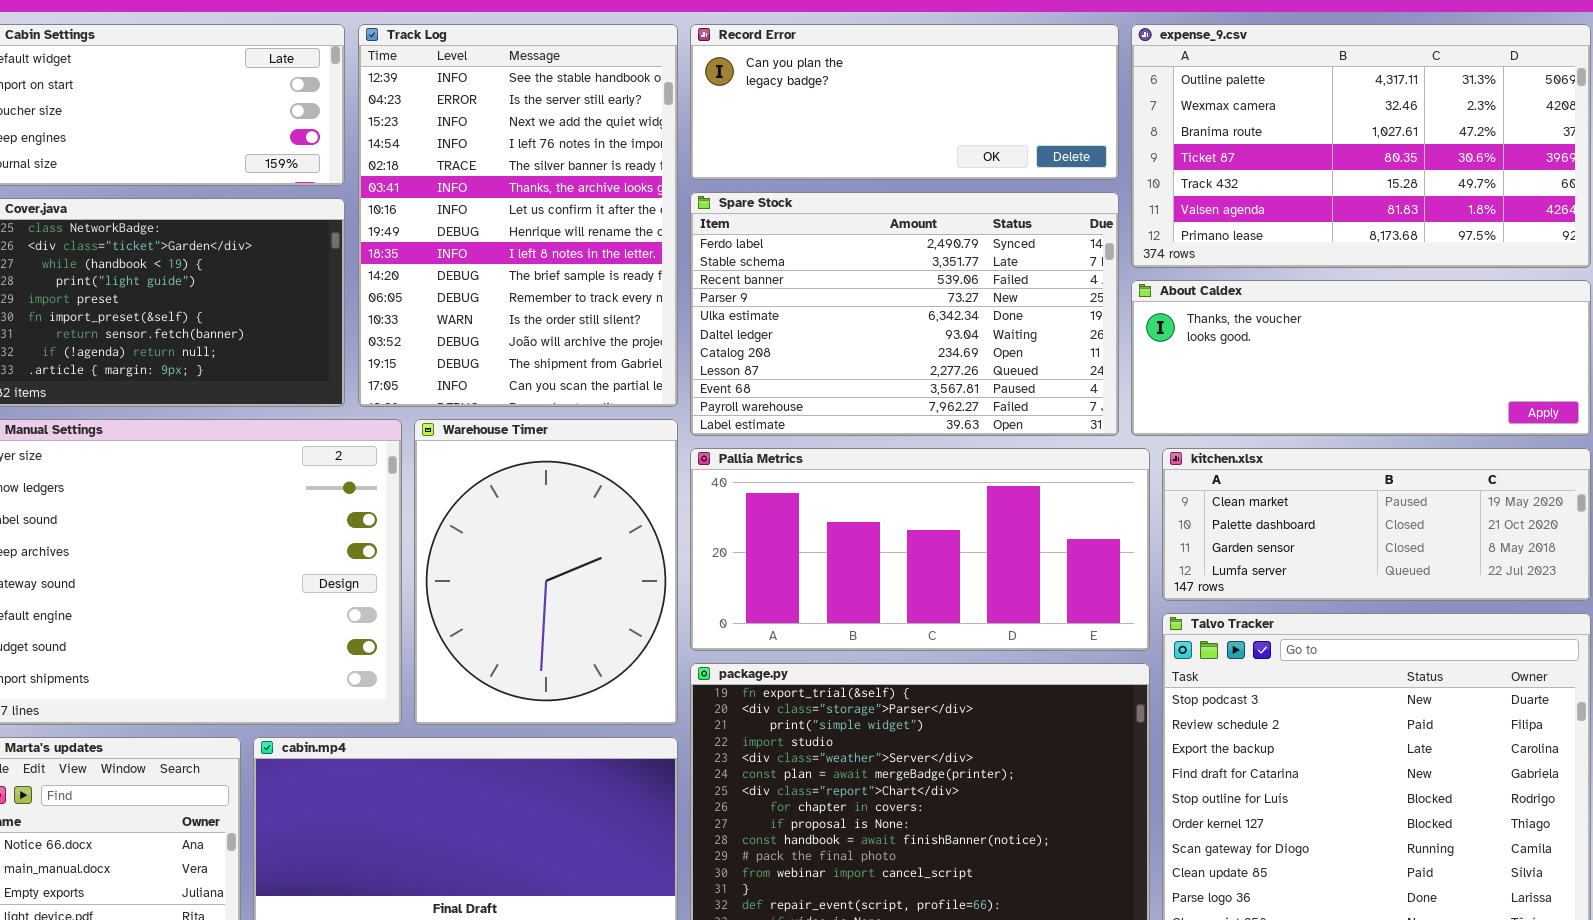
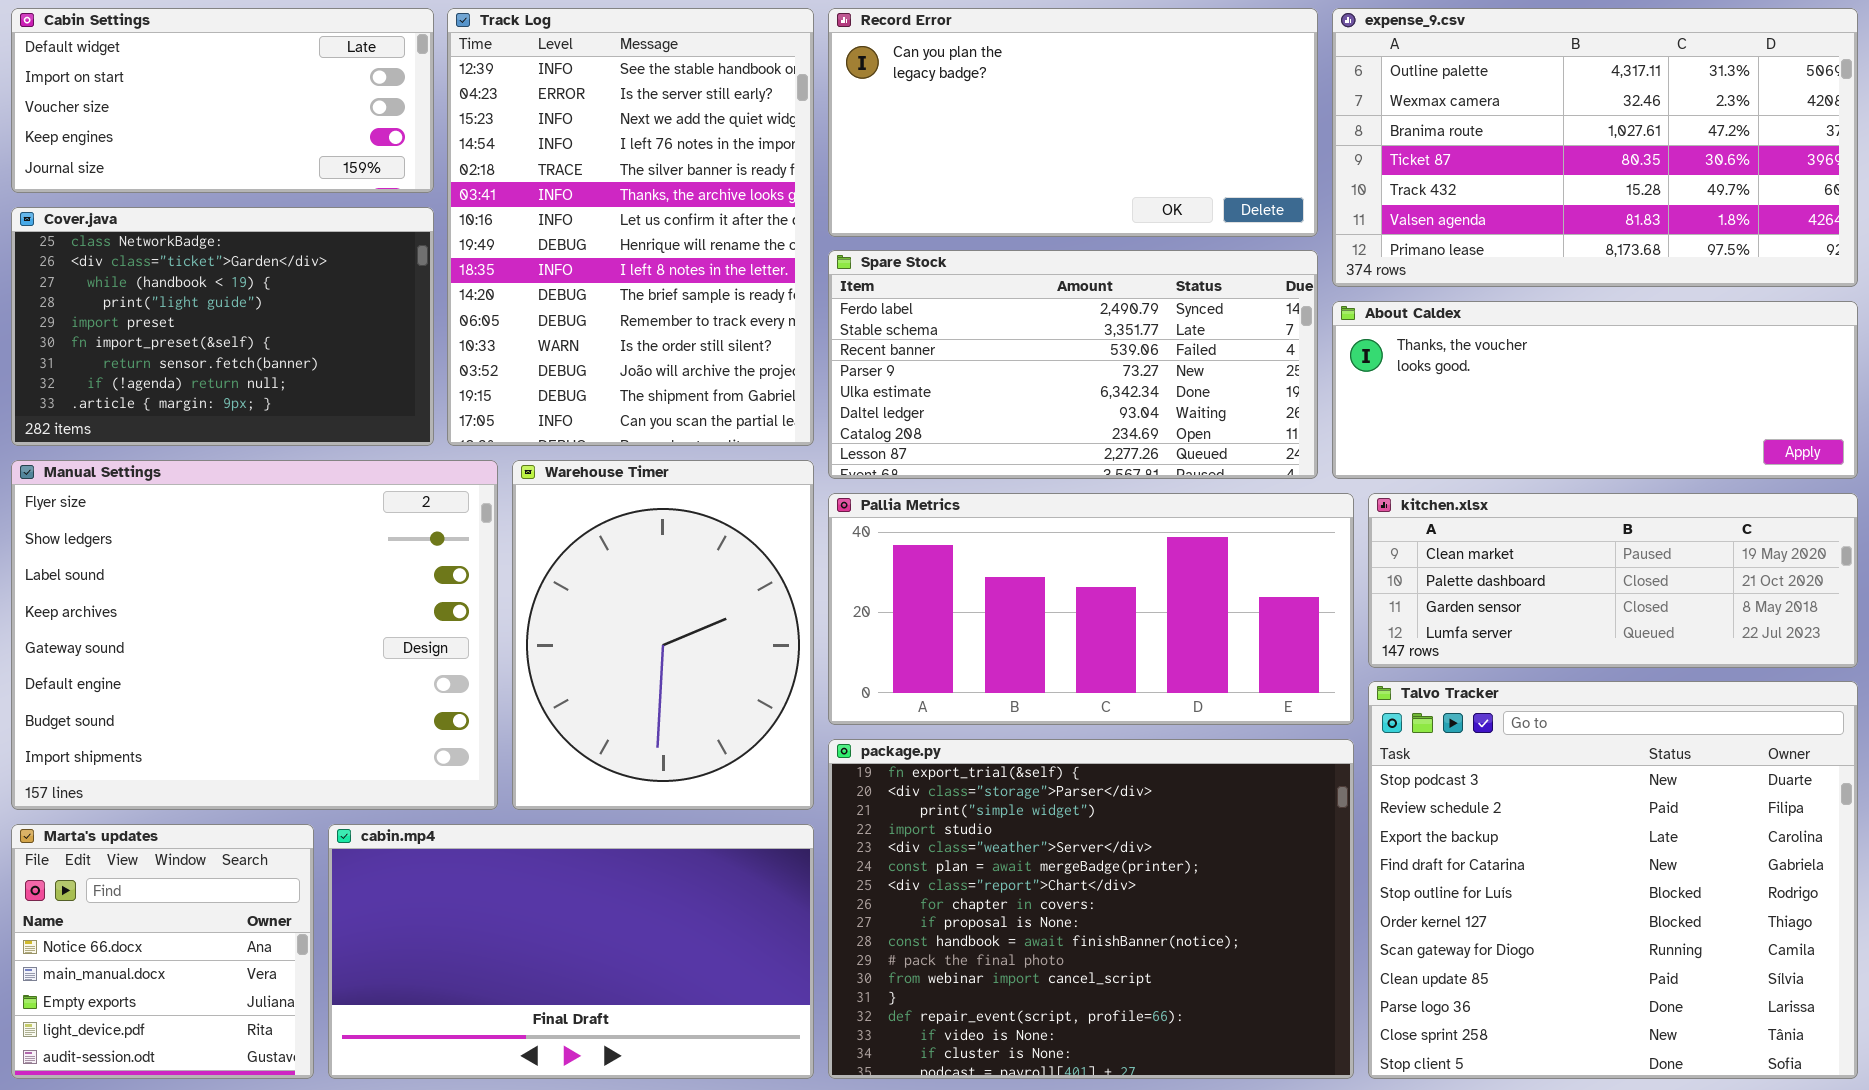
Record Error: [690,24,1119,180] -> [828,8,1318,237], resized
Spare Stock: [690,192,1119,436] -> [828,250,1318,479], resized

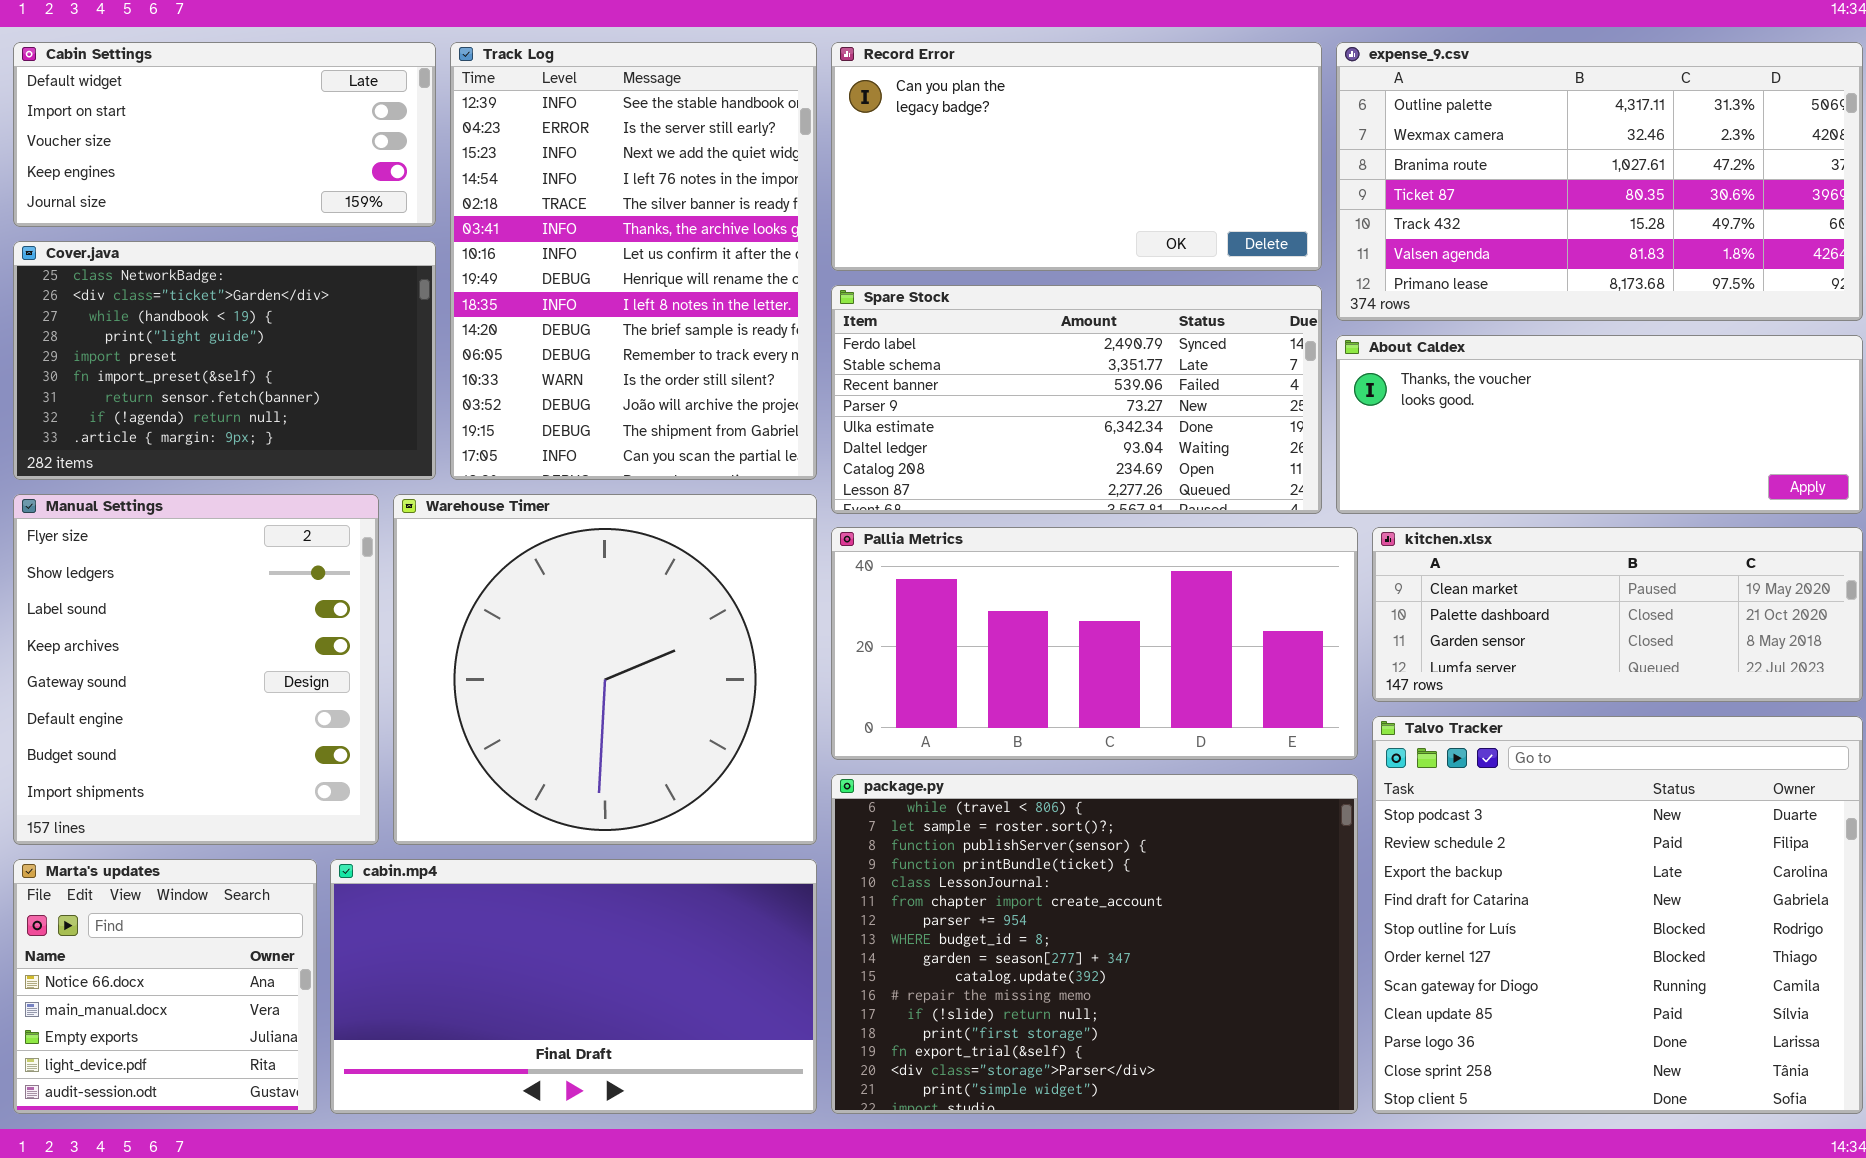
Manual Settings: [11,460,498,810] -> [13,494,379,845], resized
Warehouse Timer: [512,460,814,810] -> [393,494,817,845], resized
package.py: [828,739,1354,1079] -> [831,774,1358,1114], scrolled up 13 rows

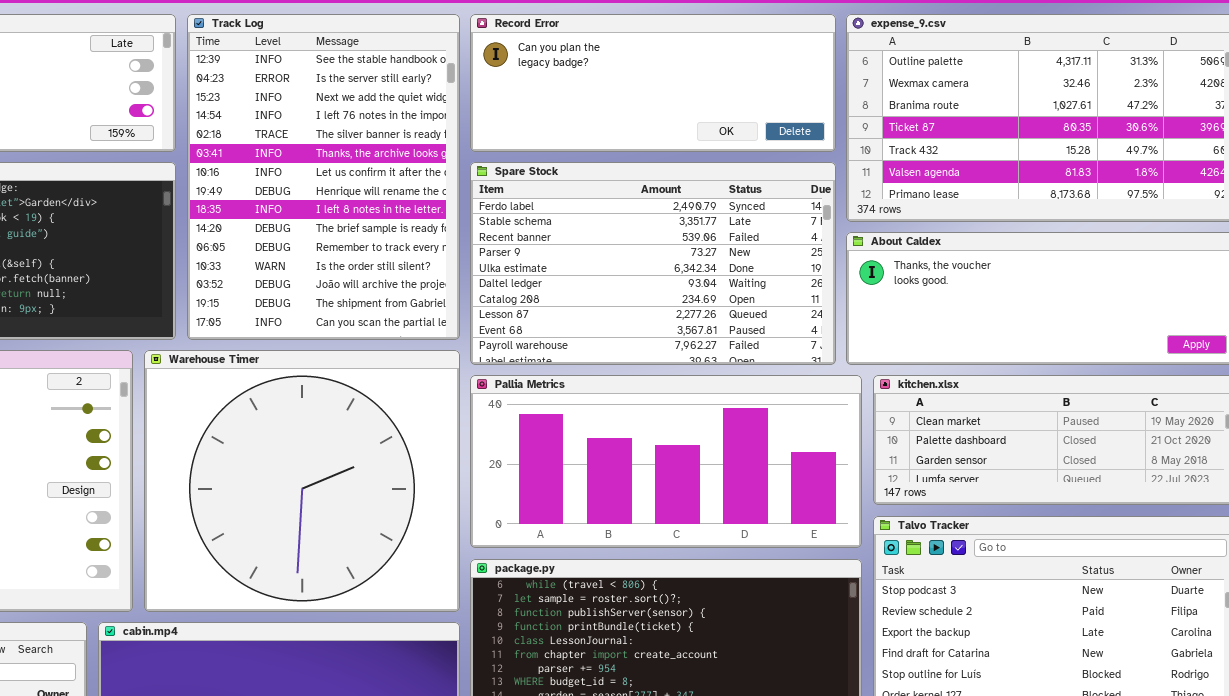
Record Error: [831,42,1322,271] -> [470,14,836,152], resized
Spare Stock: [831,285,1322,514] -> [470,162,836,365], resized

